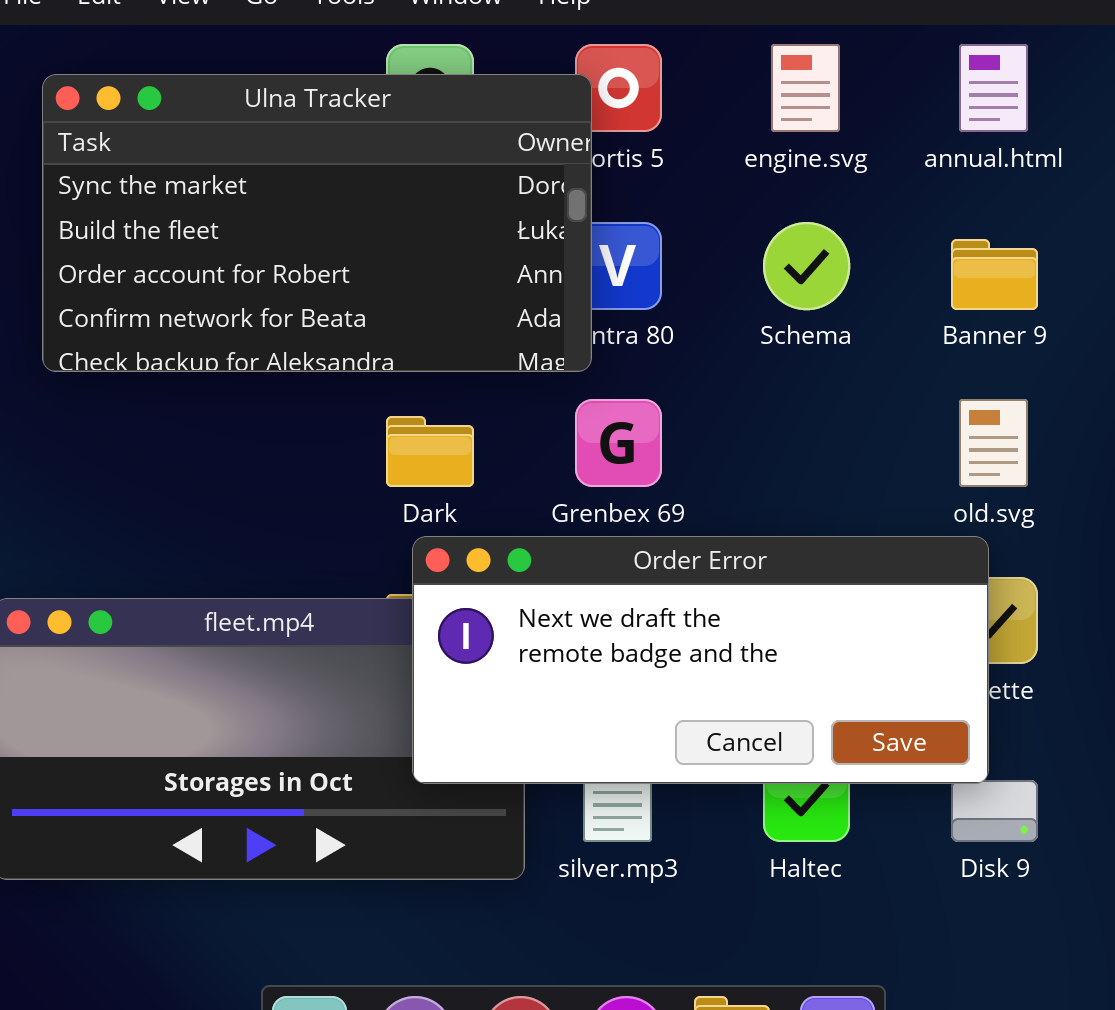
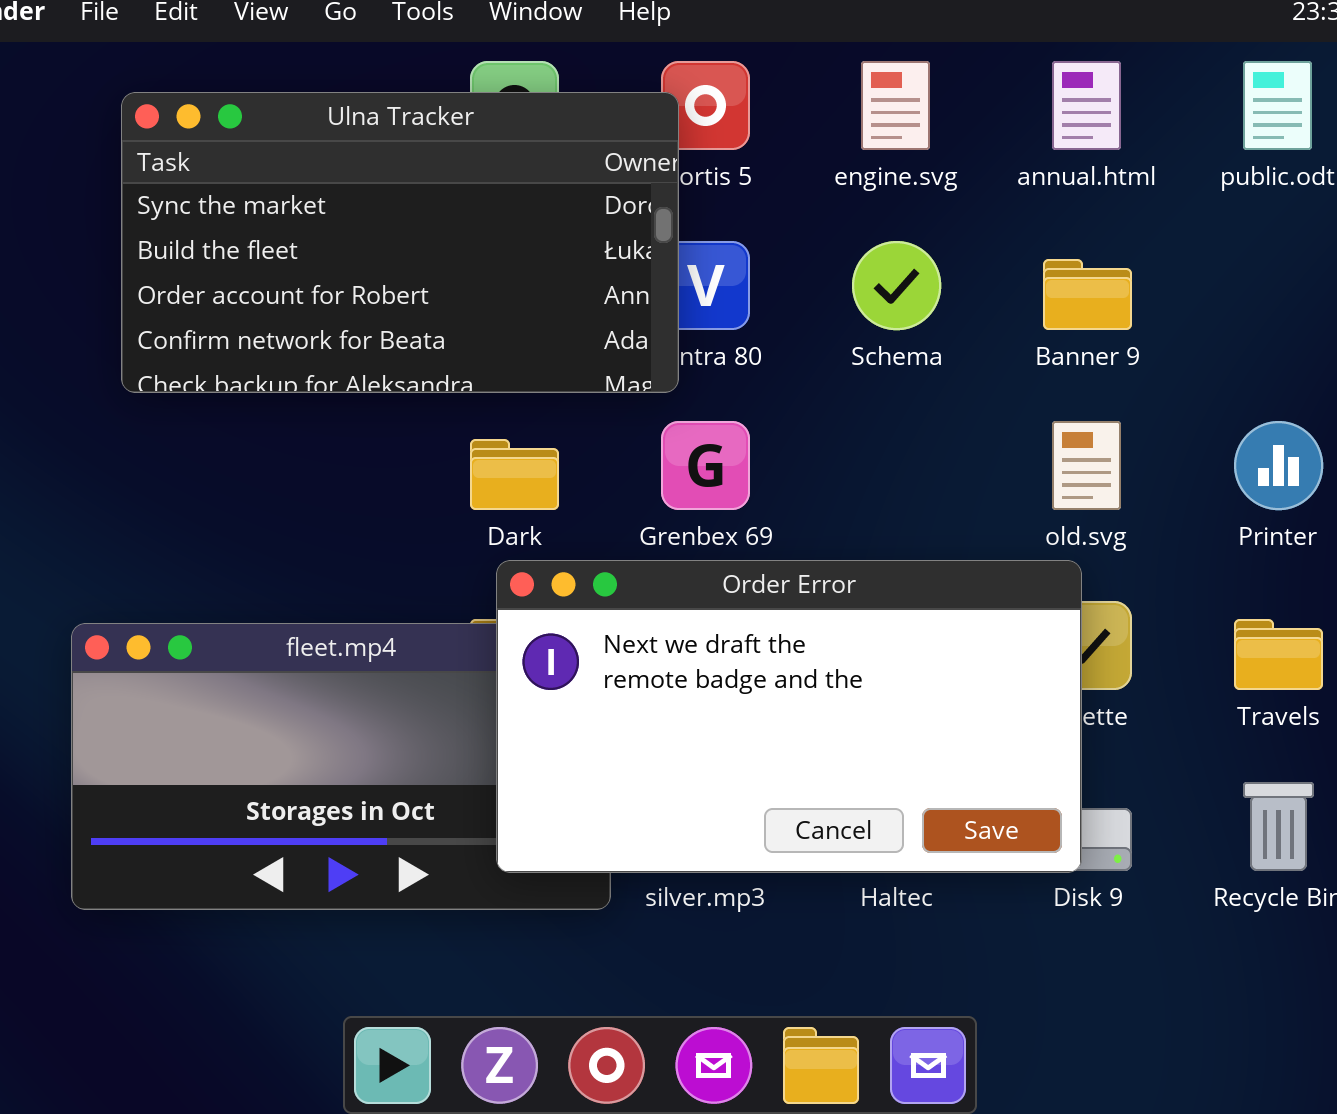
Order Error: [412,536,989,784] -> [496,560,1082,873], resized

